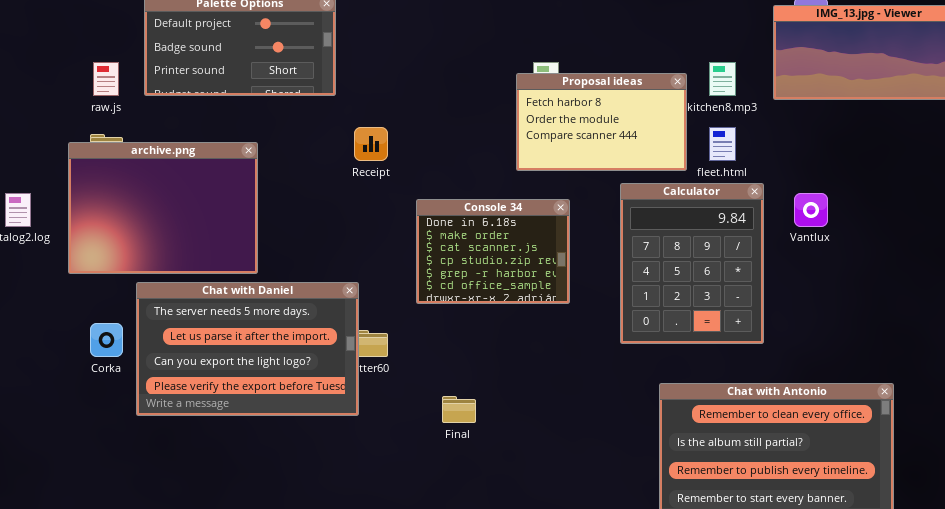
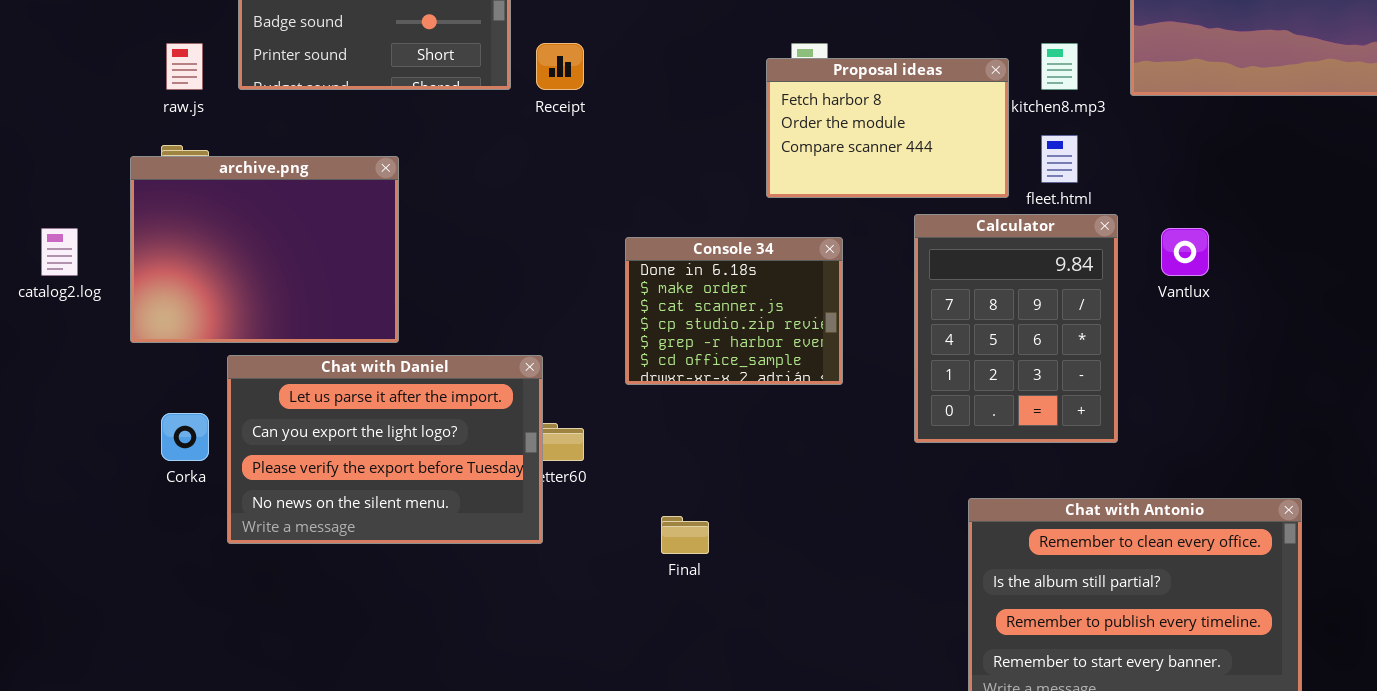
Receipt: [354,127,388,161] -> [536,43,584,90], moved
Chat with Daniel: [136,282,359,416] -> [227,355,543,544], scrolled down 1 row

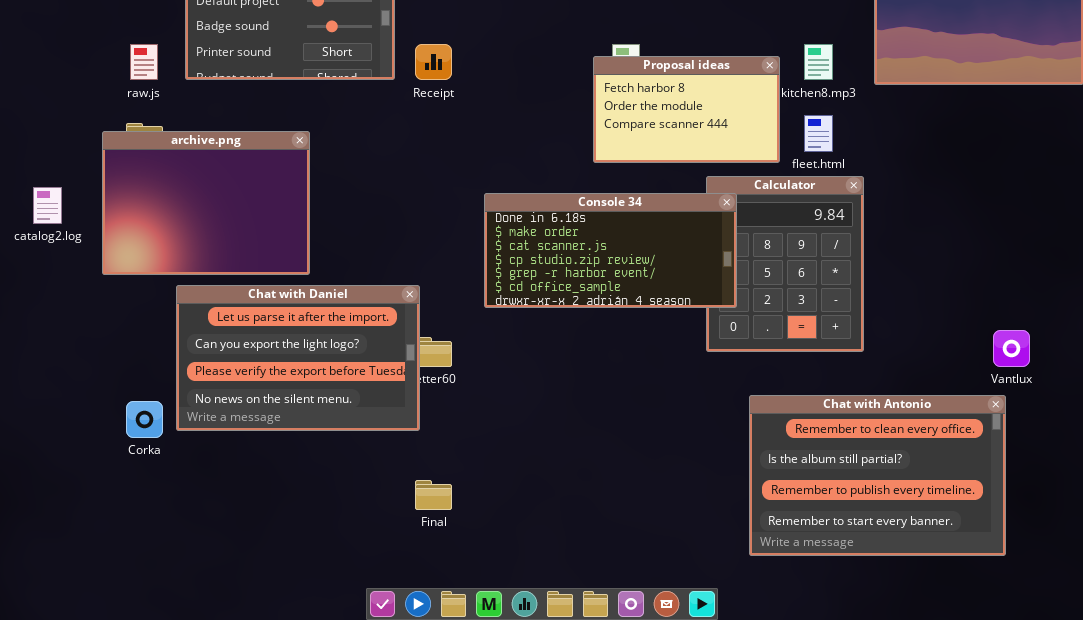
Vantlux: [1161,228,1209,276] -> [993,330,1030,367], moved
Console 34: [625,237,843,385] -> [484,193,737,308], resized
Corka: [161,413,209,461] -> [126,401,163,438], moved
Final: [661,516,709,554] -> [415,480,452,510], moved

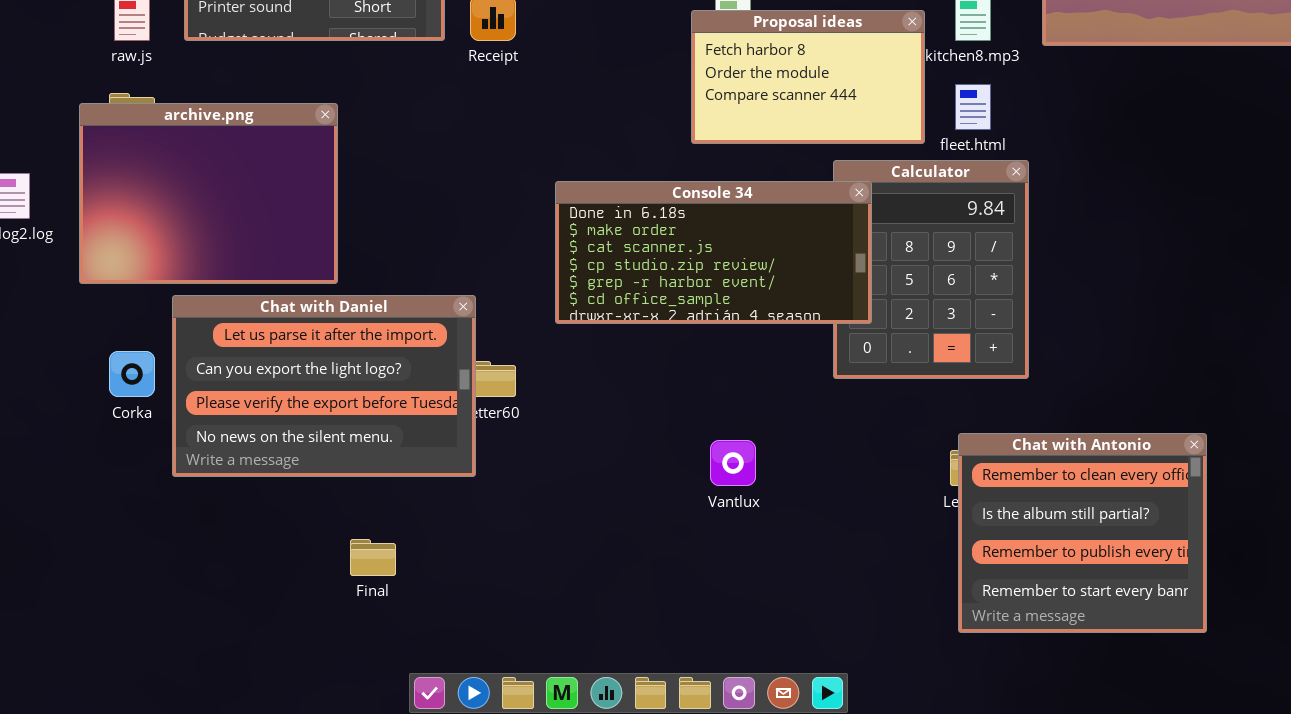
Vantlux: [993,330,1030,367] -> [710,440,756,486], moved
Chat with Antonio: [749,395,1006,556] -> [958,433,1207,633], resized
Corka: [126,401,163,438] -> [109,351,155,397], moved
Final: [415,480,452,510] -> [350,539,396,576], moved

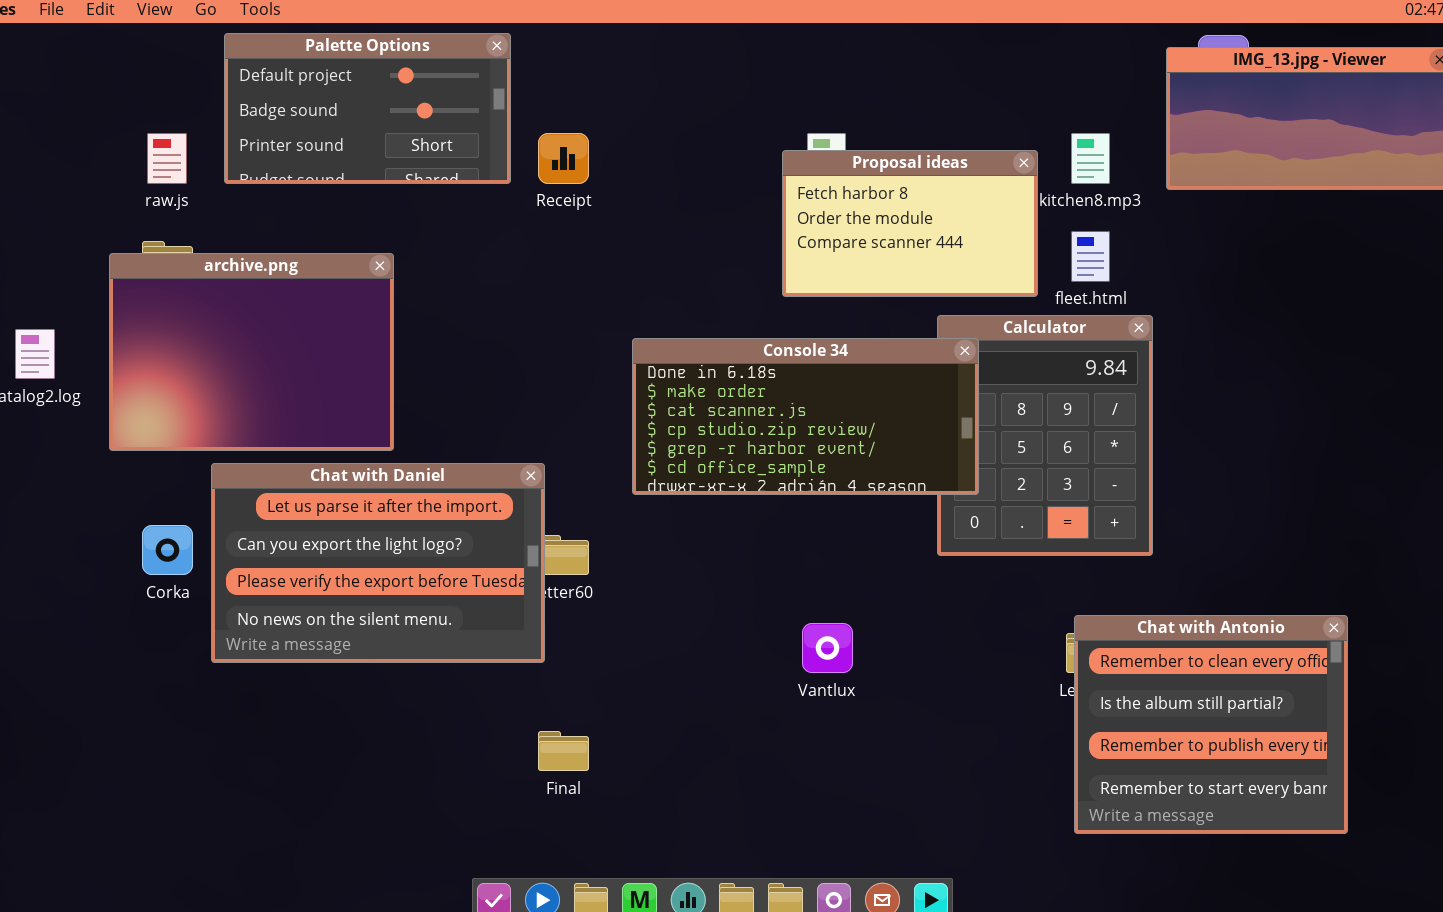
Final: [350,539,396,576] -> [538,731,589,771], moved

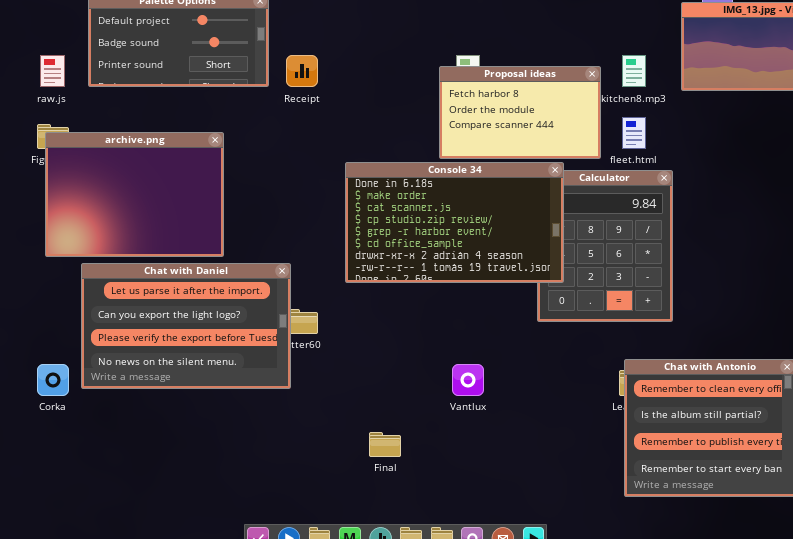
archive.png: [109,253,394,451] -> [45,132,224,257], moved
Console 34: [632,338,979,495] -> [345,162,564,283], resized
Corka: [142,525,193,575] -> [37,364,69,396], moved
Final: [538,731,589,771] -> [369,432,401,457], moved

